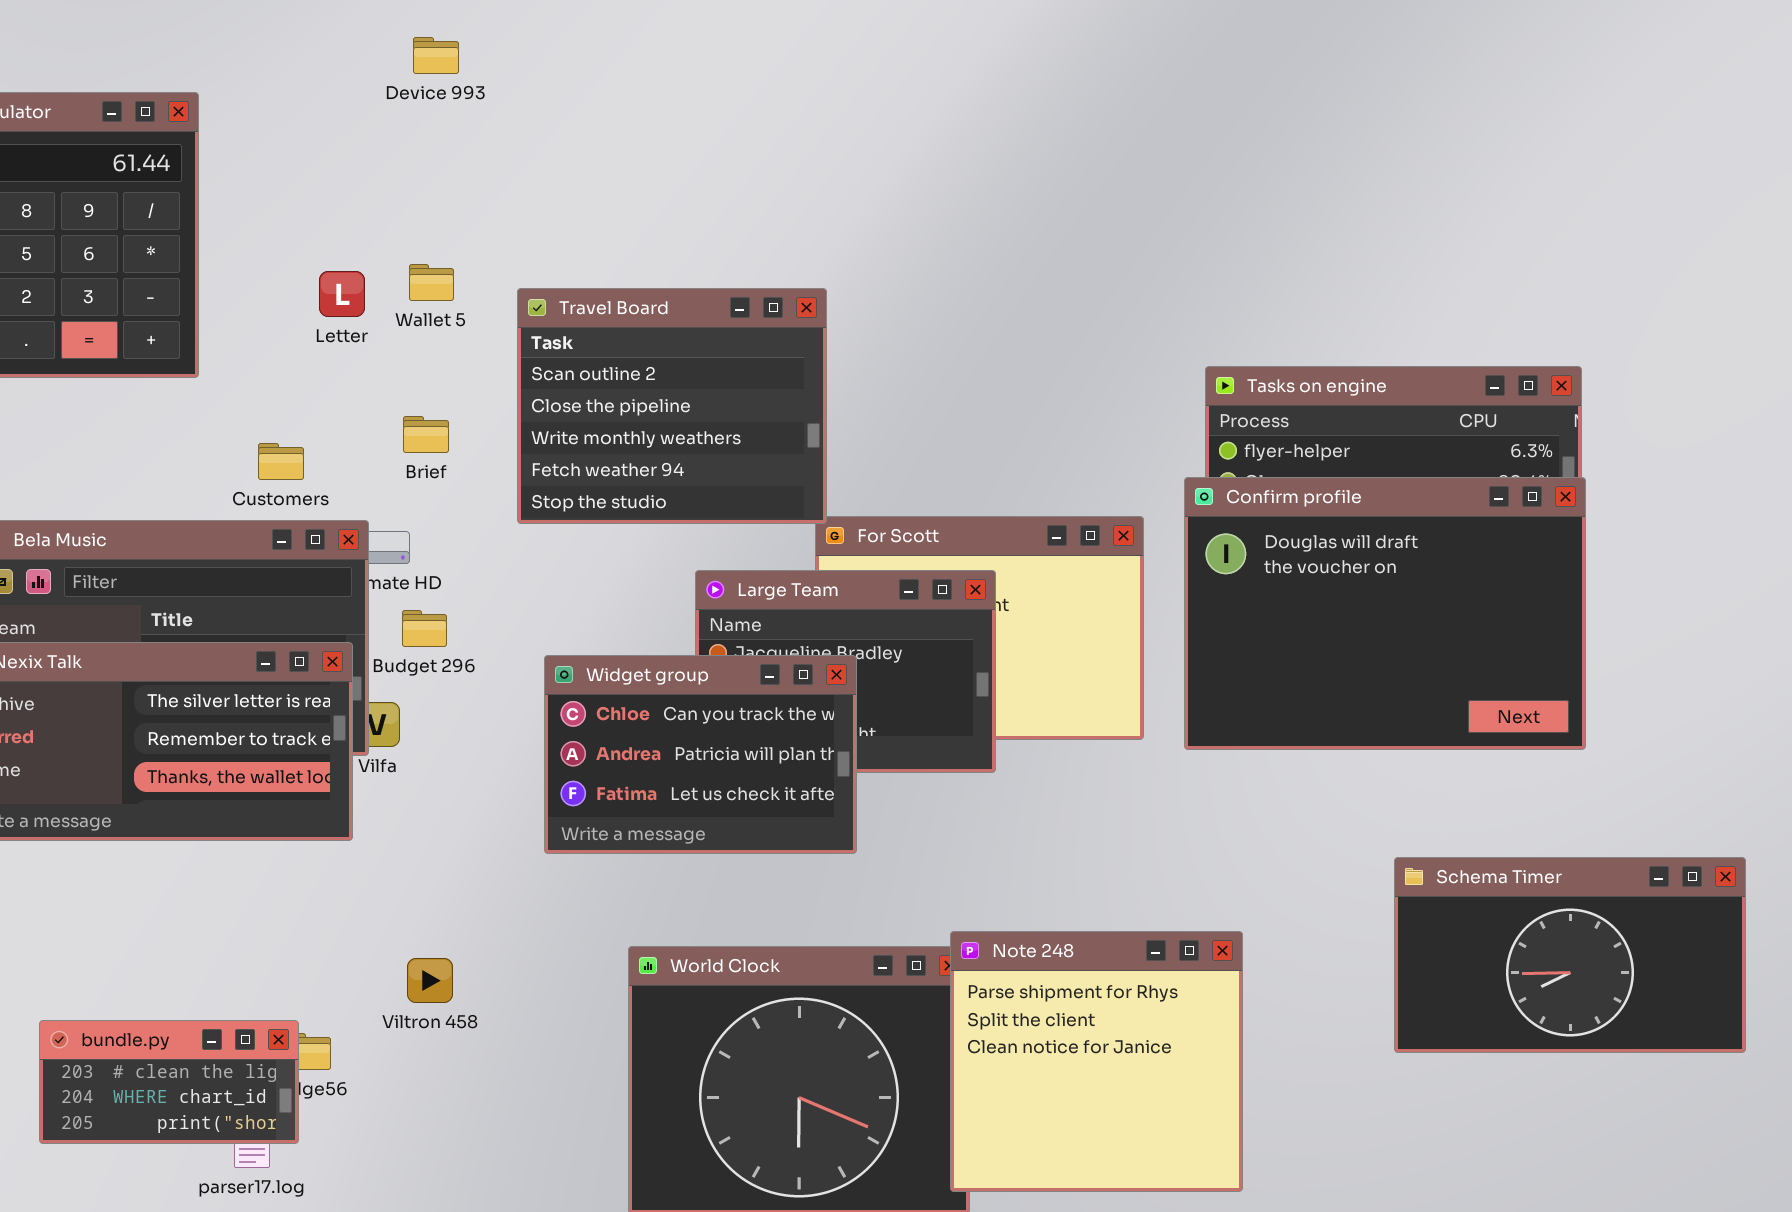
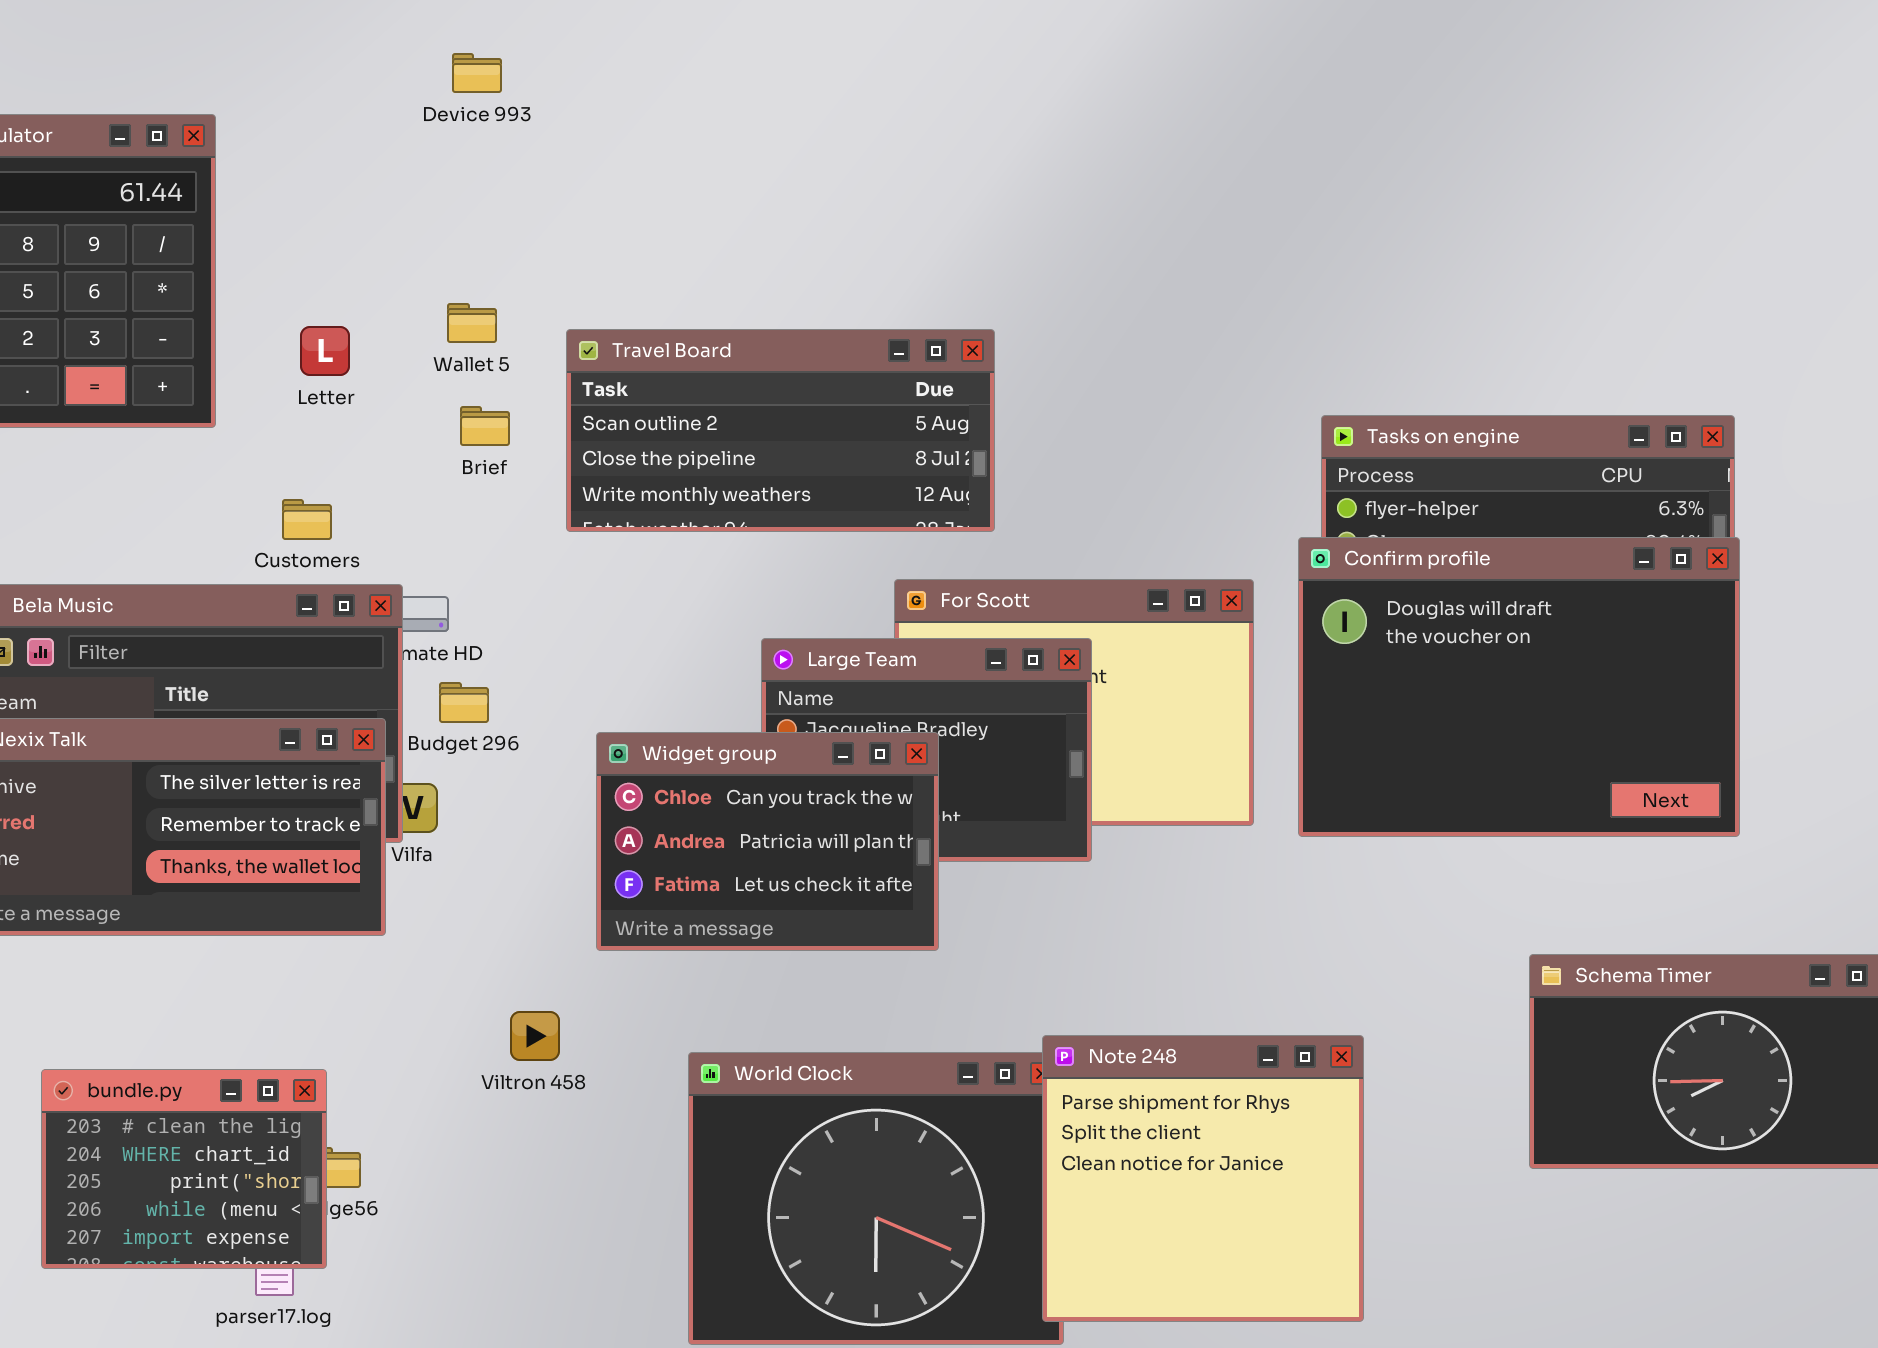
Letter: [319,271,365,317] -> [300,326,350,376], moved
Travel Board: [517,288,827,524] -> [566,329,995,532], resized
Brief: [403,416,449,453] -> [460,406,510,446], moved
Viltron 458: [407,958,453,1003] -> [510,1011,560,1061], moved
bundle.py: [39,1020,299,1144] -> [41,1069,327,1269], resized

